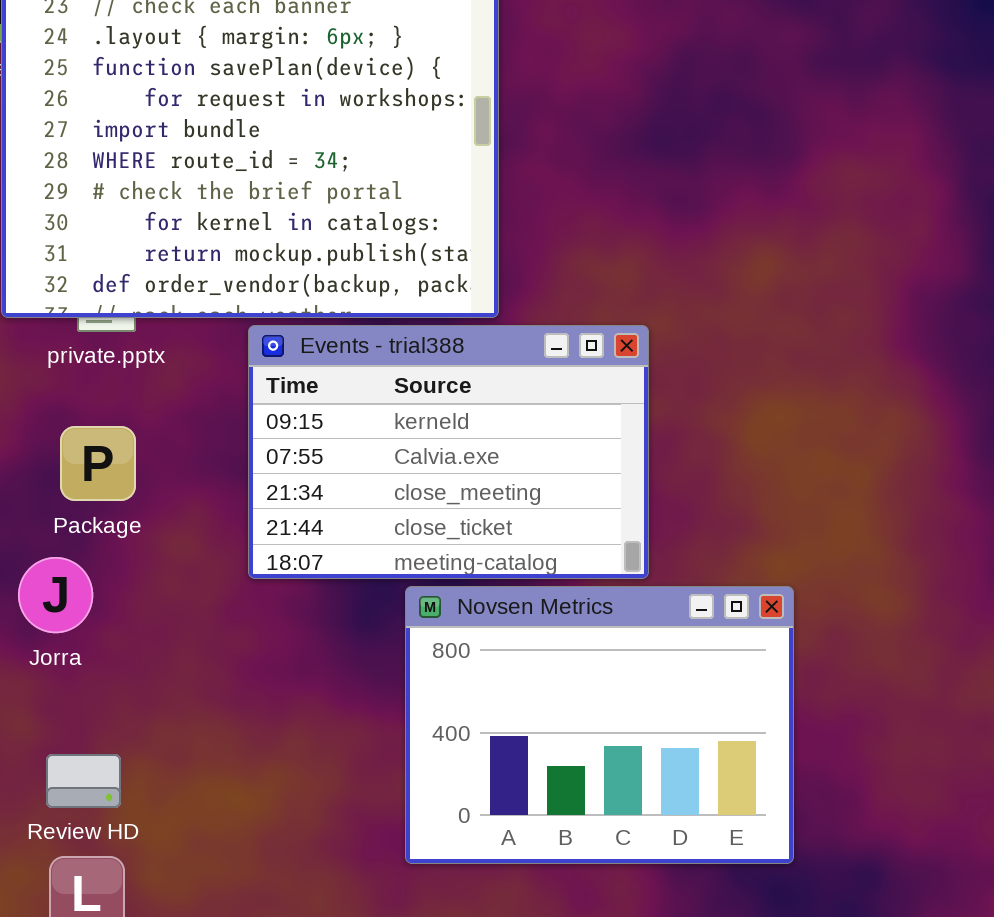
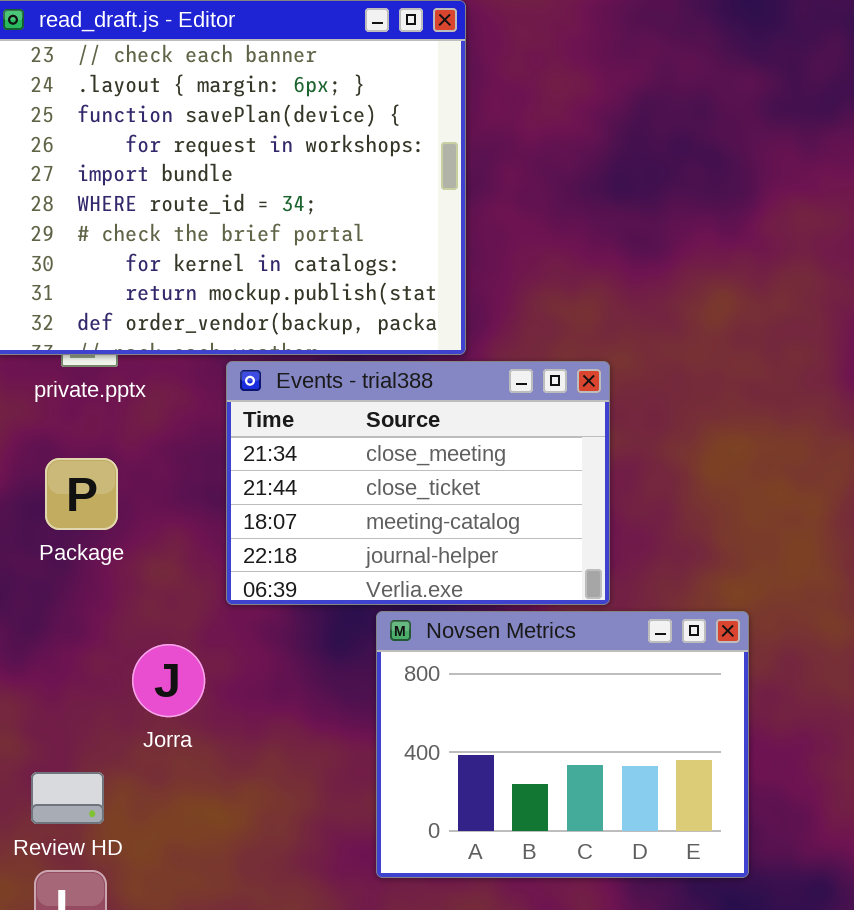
Events - trial388: [248,325,649,579] -> [226,361,610,605], scrolled down 2 rows
Jorra: [18,557,93,633] -> [132,644,205,717], moved

